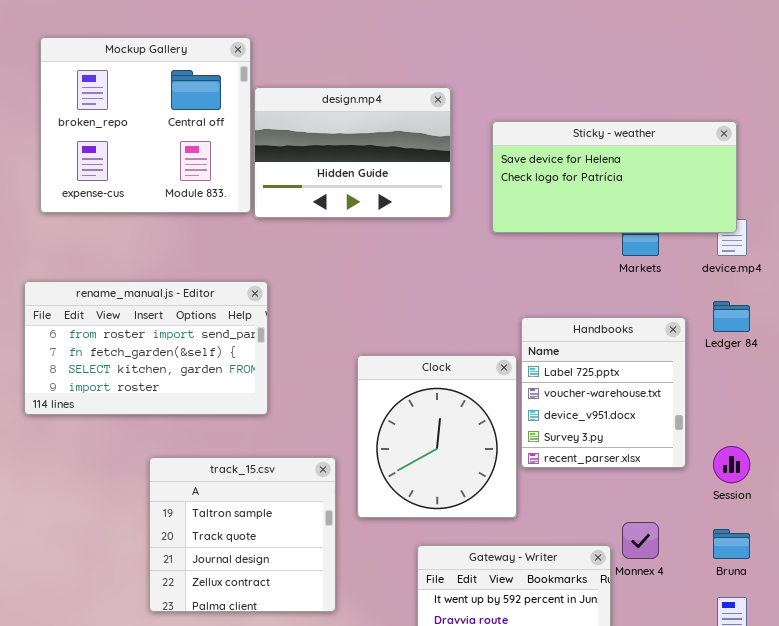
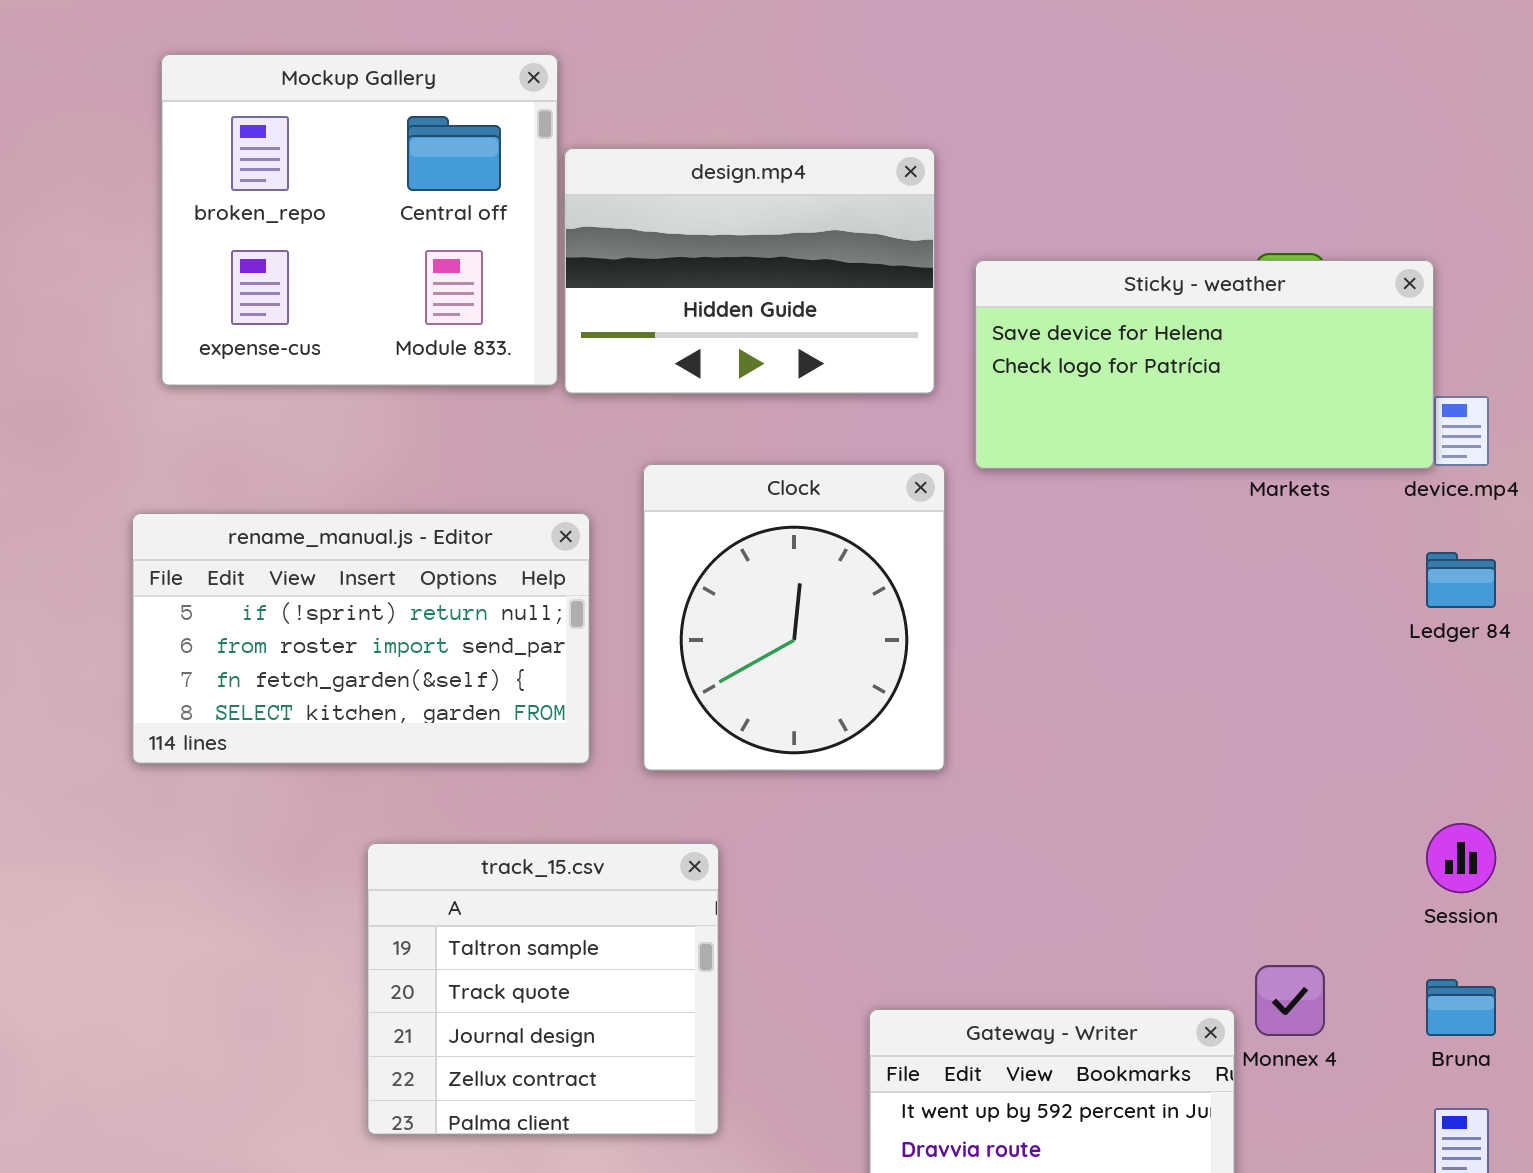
Sticky - weather: [492,121,737,233] -> [975,260,1434,469], moved
rename_manual.js - Editor: [24,281,268,415] -> [132,513,590,764], scrolled up 1 row
Handbooks: [521,317,686,468] -> none, closed
Clock: [357,355,517,518] -> [643,464,945,771], moved

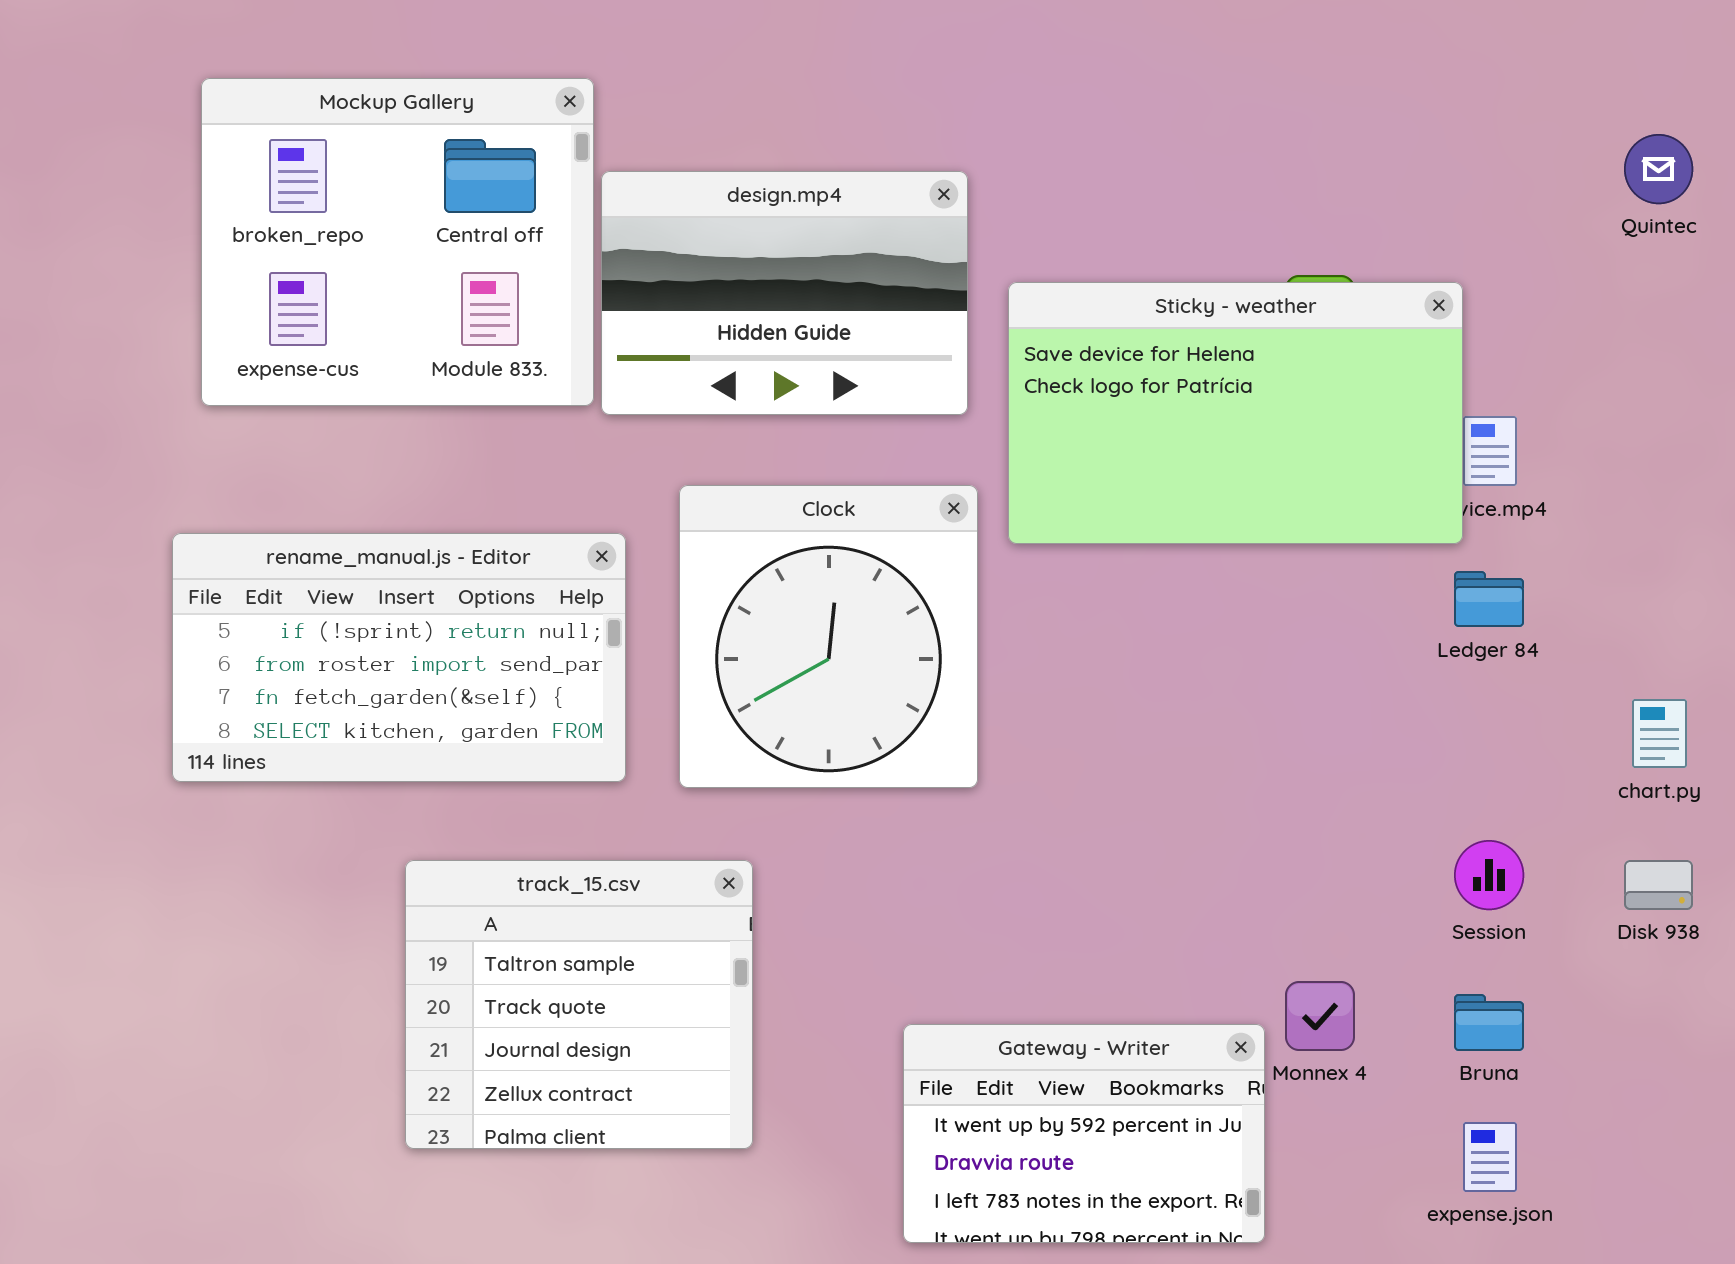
Sticky - weather: [975,260,1434,469] -> [1008,282,1463,544], resized

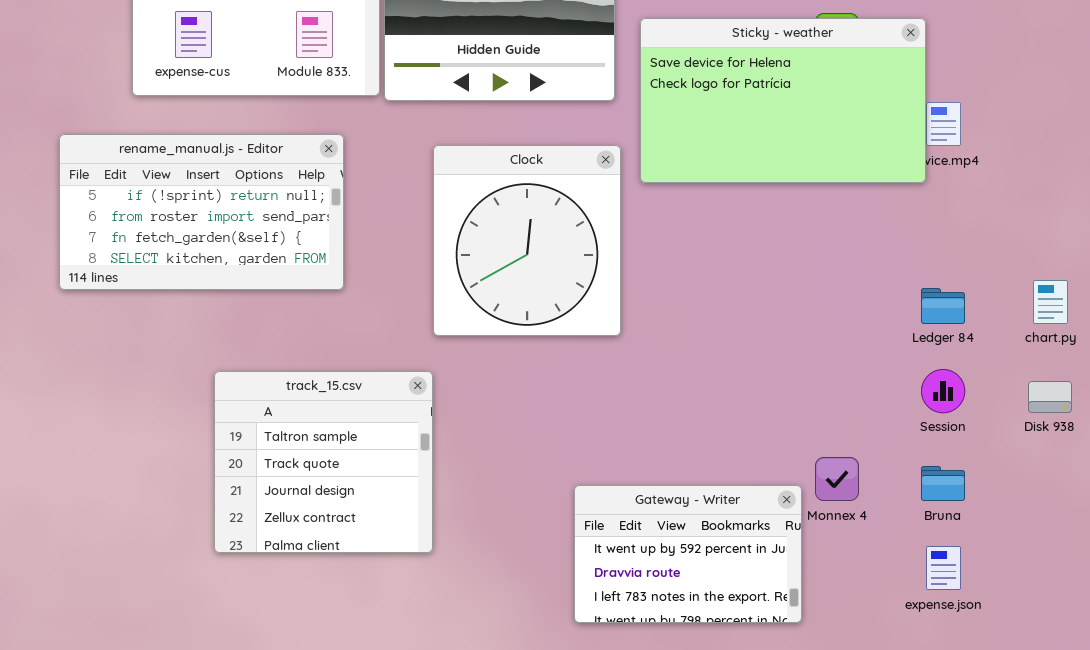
rename_manual.js - Editor: [172,533,626,782] -> [59,134,344,290], moved
Ledger 84: [1454,571,1524,627] -> [921,288,965,324], moved
track_15.csv: [405,860,753,1149] -> [214,371,433,553], moved

